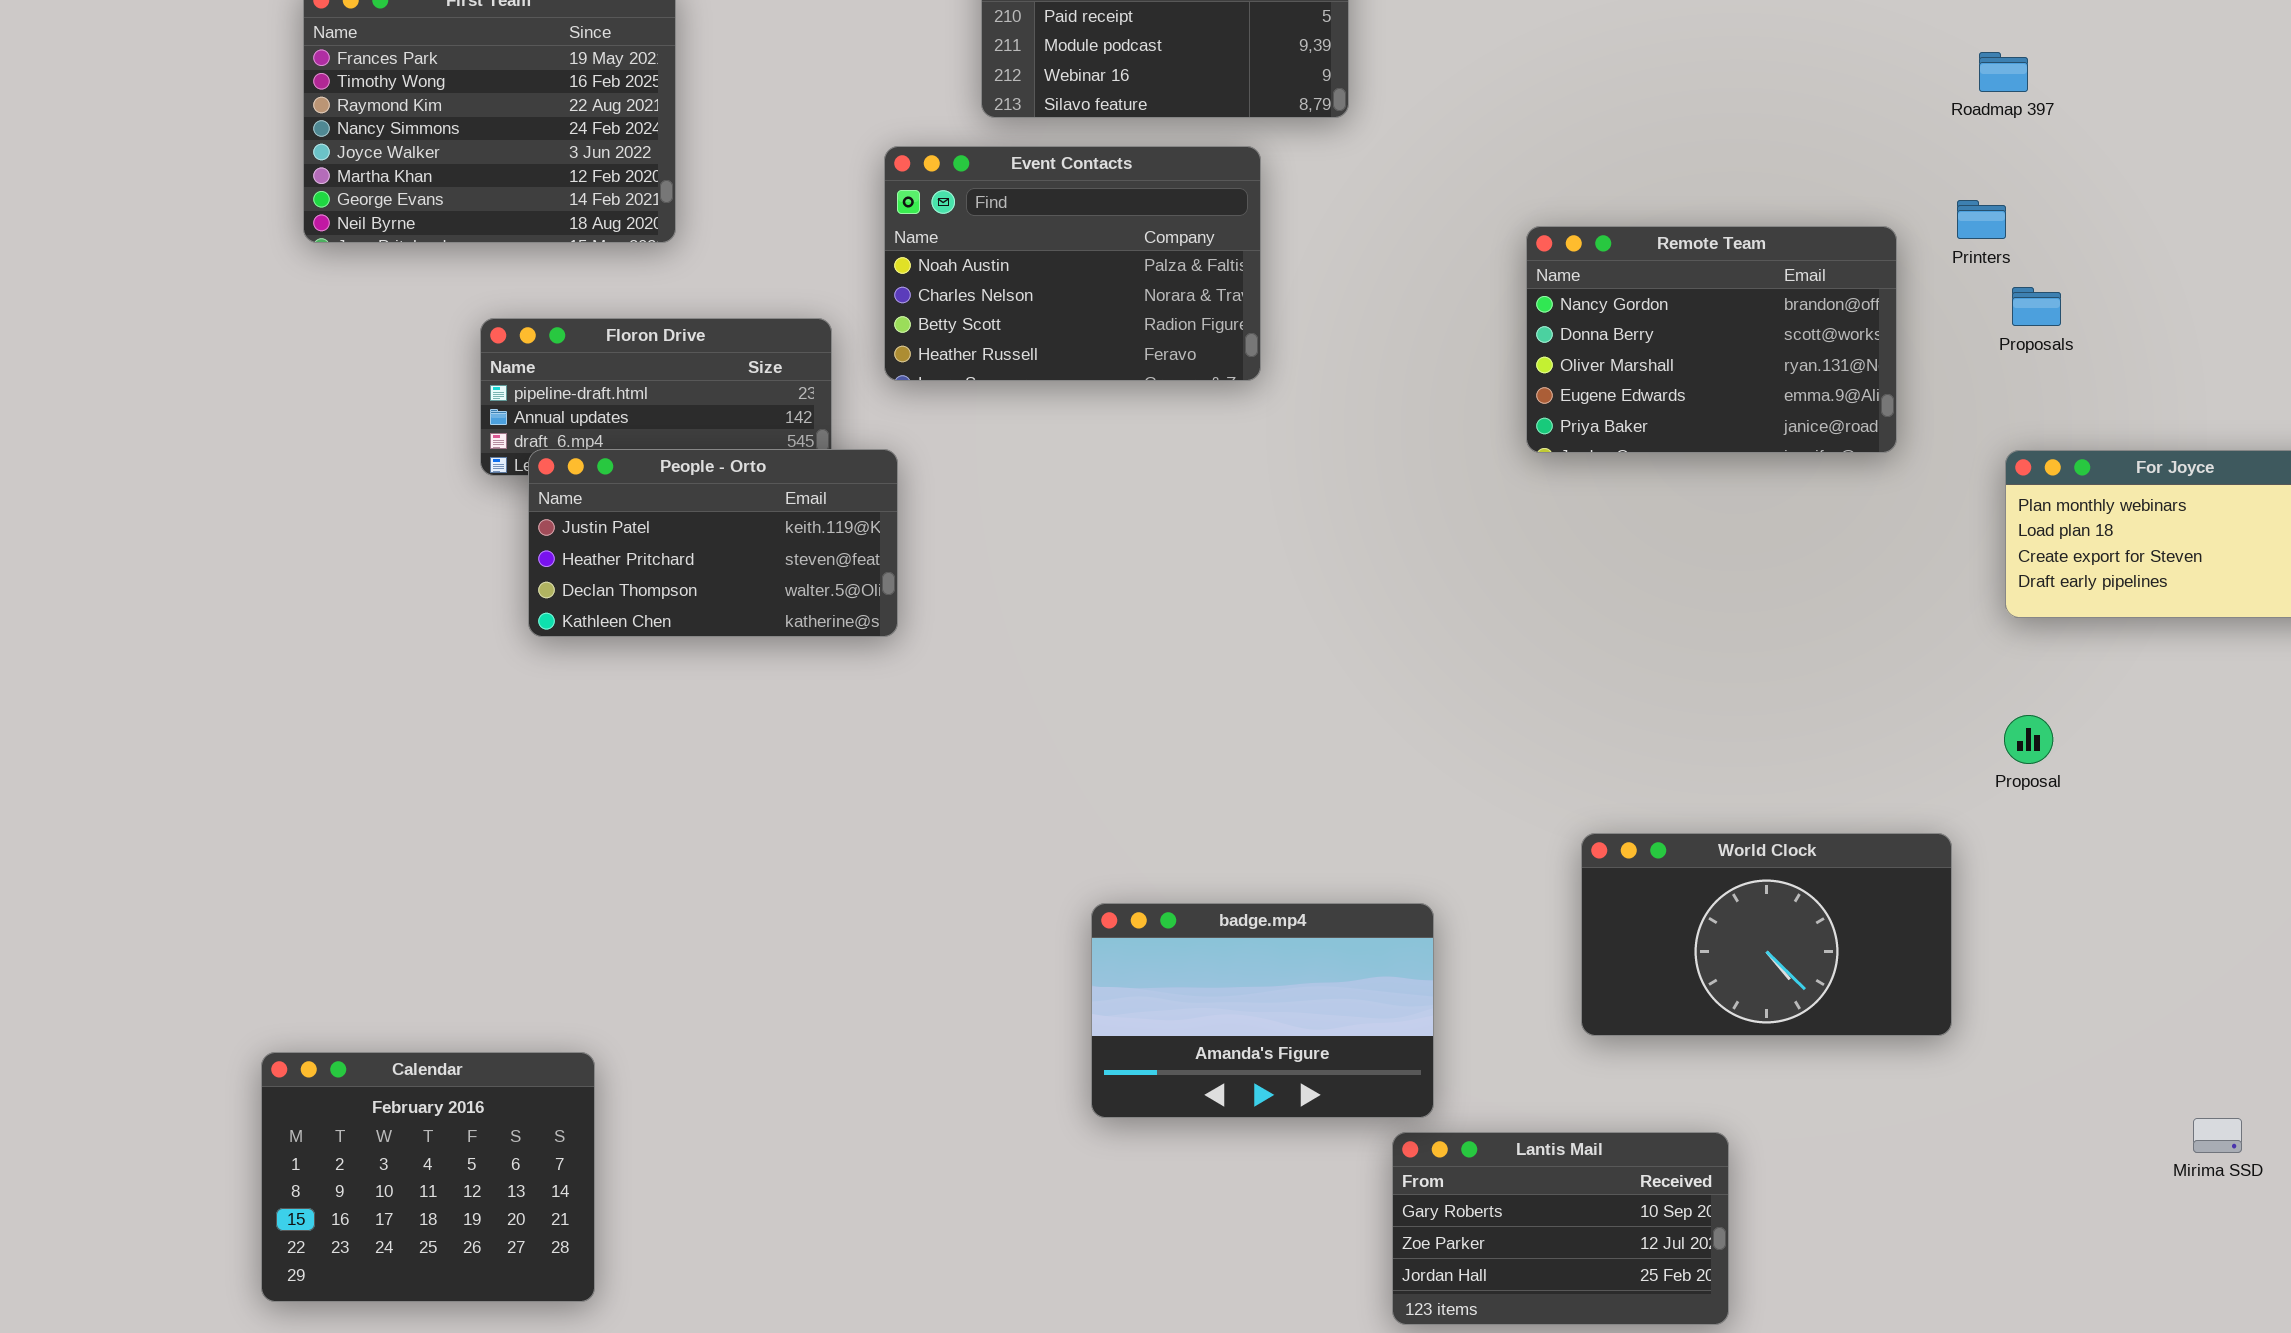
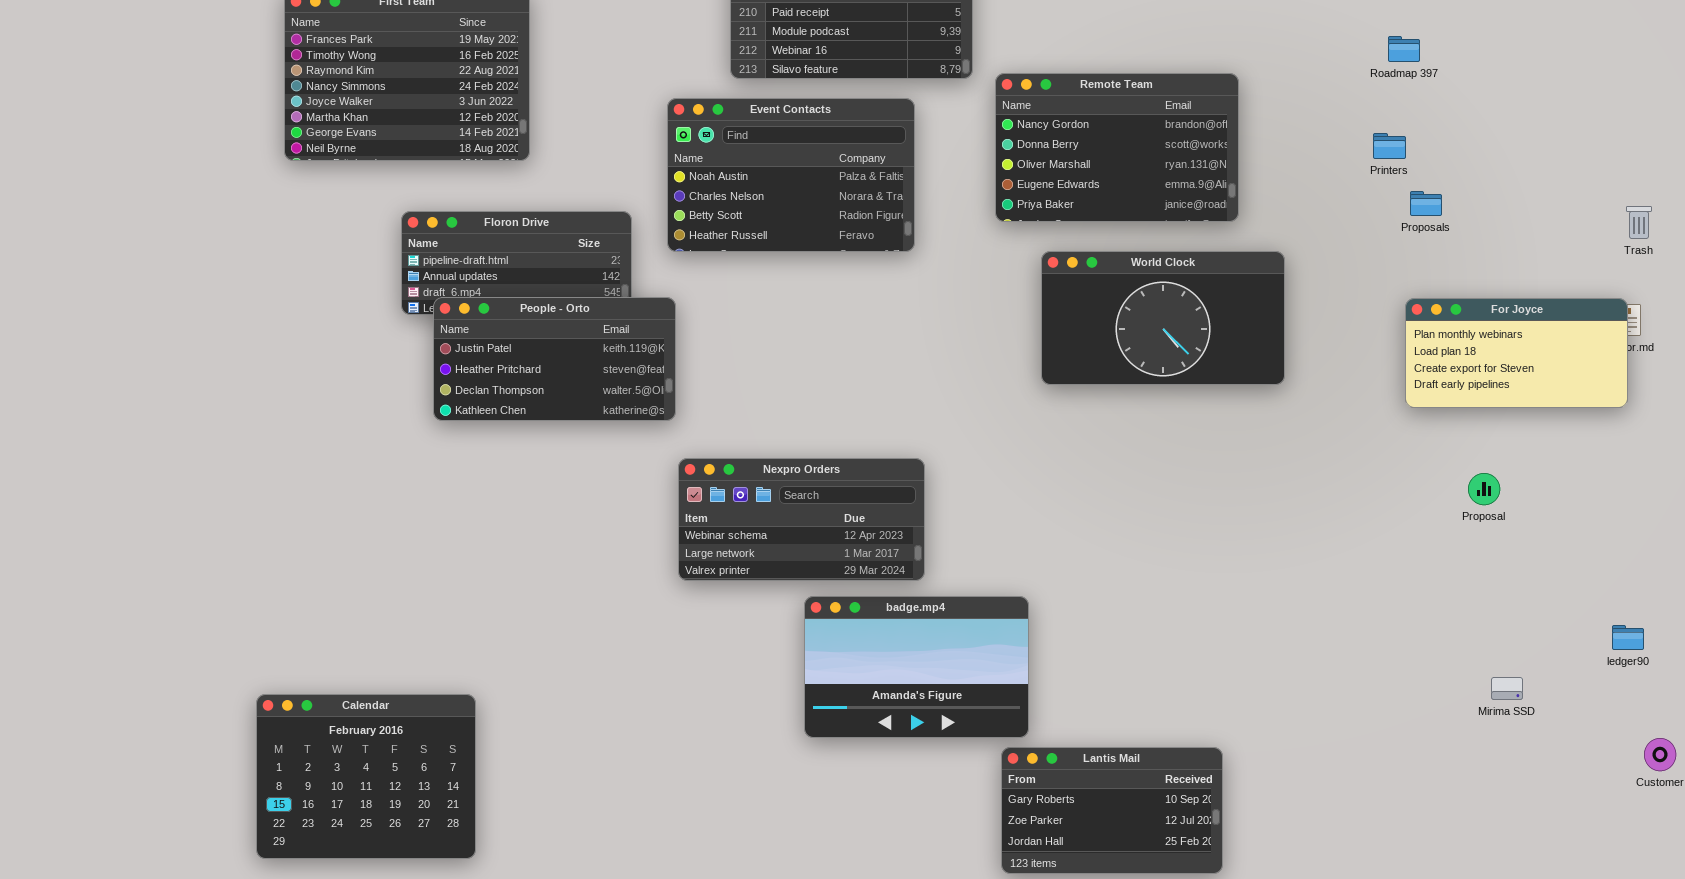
Remote Team: [1526,226,1897,453] -> [995,73,1239,222], moved
Nexpro Orders: none -> [678,458,925,581], opened
Proposal: [2004,715,2053,764] -> [1468,473,1500,505], moved
World Clock: [1581,833,1952,1036] -> [1041,251,1285,385], moved
Mirima SSD: [2193,1118,2242,1153] -> [1491,677,1523,700], moved

